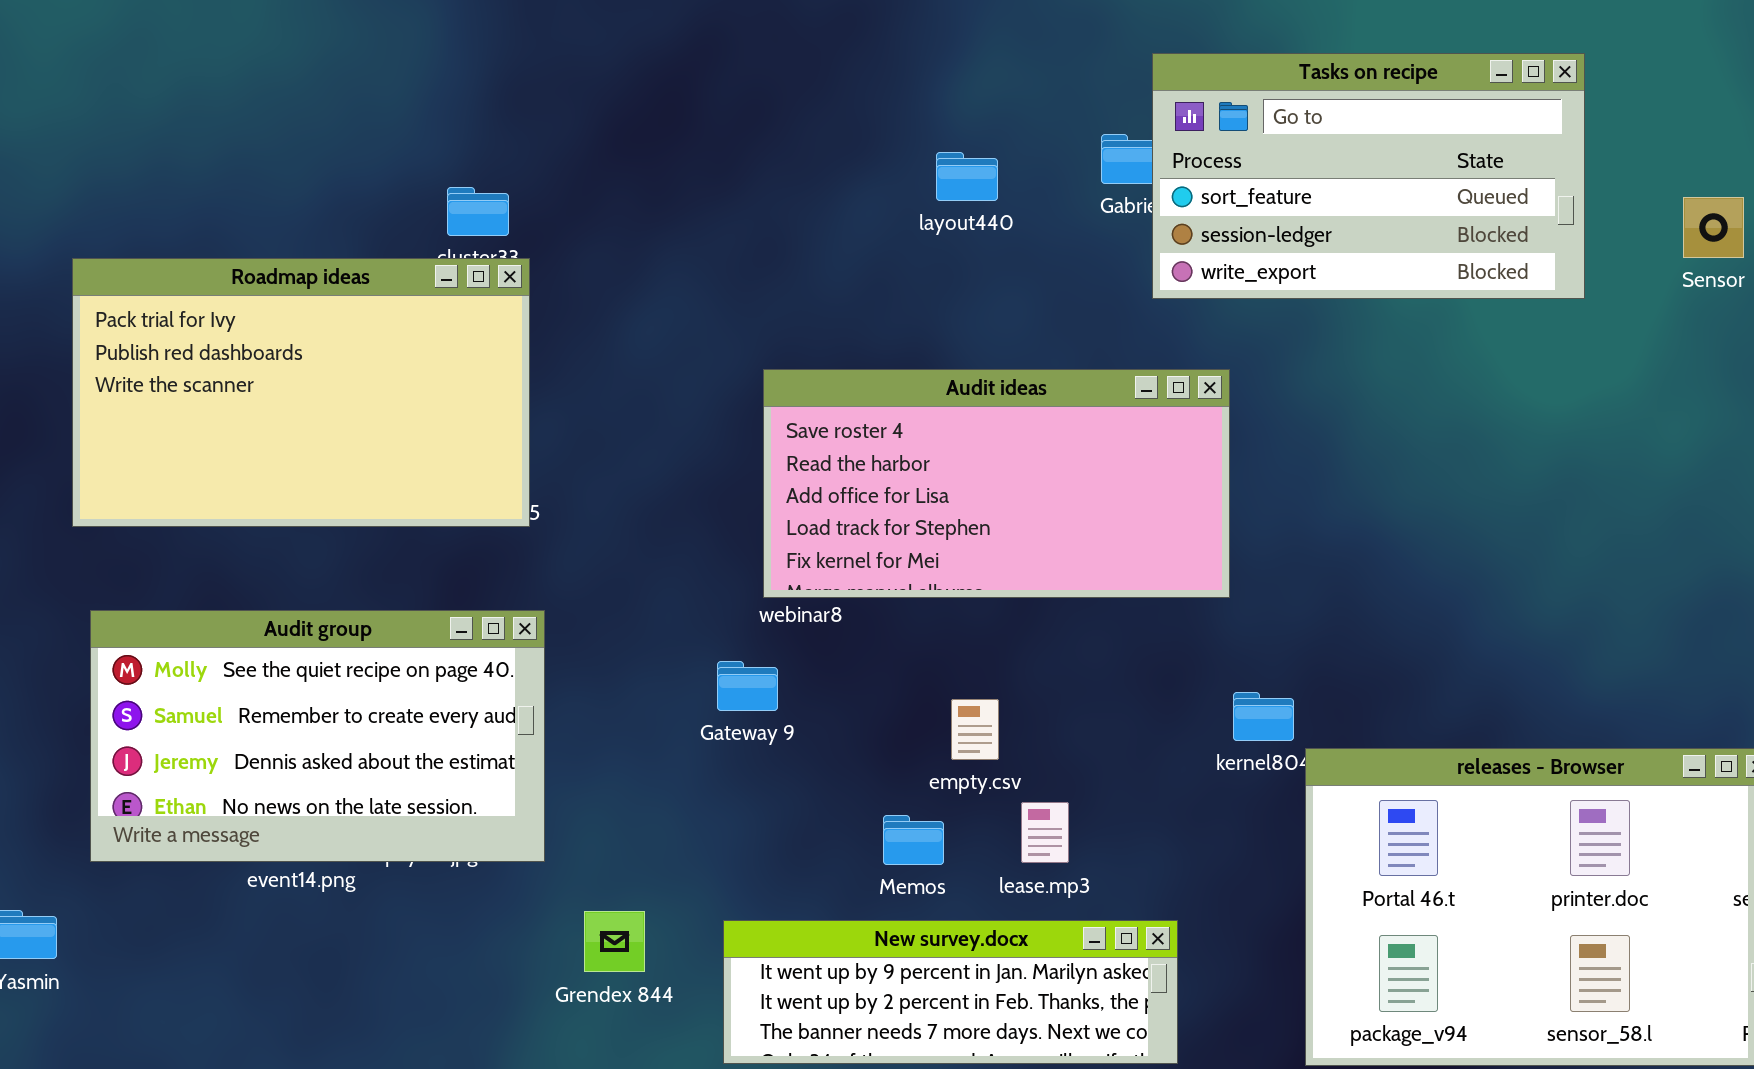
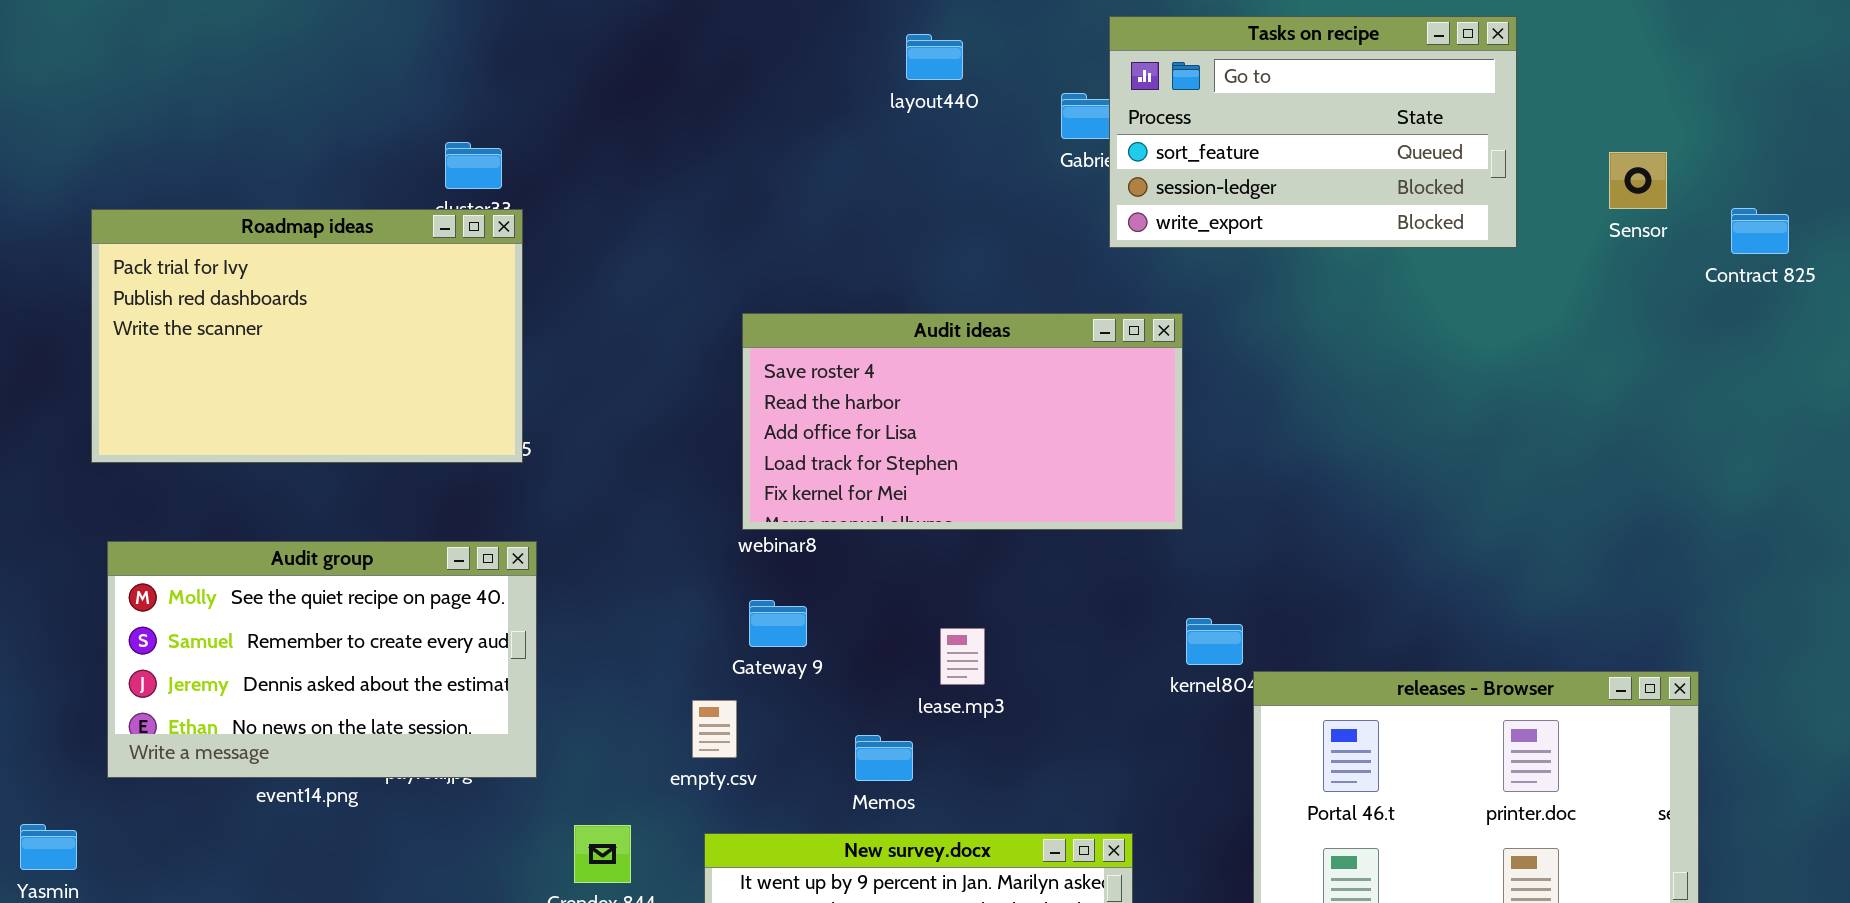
layout440: [936,152,998,201] -> [906,34,963,80], moved
Gateway 9: [717,661,778,711] -> [749,600,807,647], moved
empty.csv: [951,699,999,760] -> [692,700,737,758], moved
lease.mp3: [1021,802,1069,863] -> [940,628,985,685], moved

